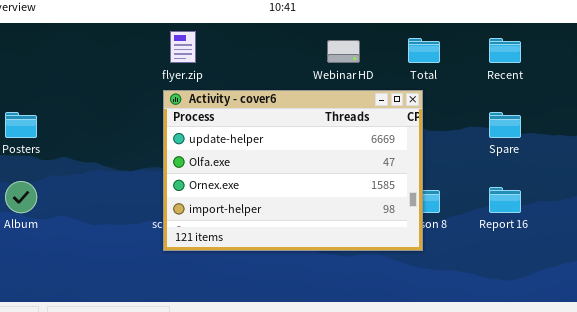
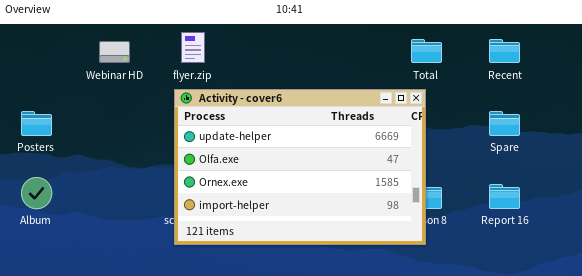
Webinar HD: [327,40,360,63] -> [99,41,130,63], moved

